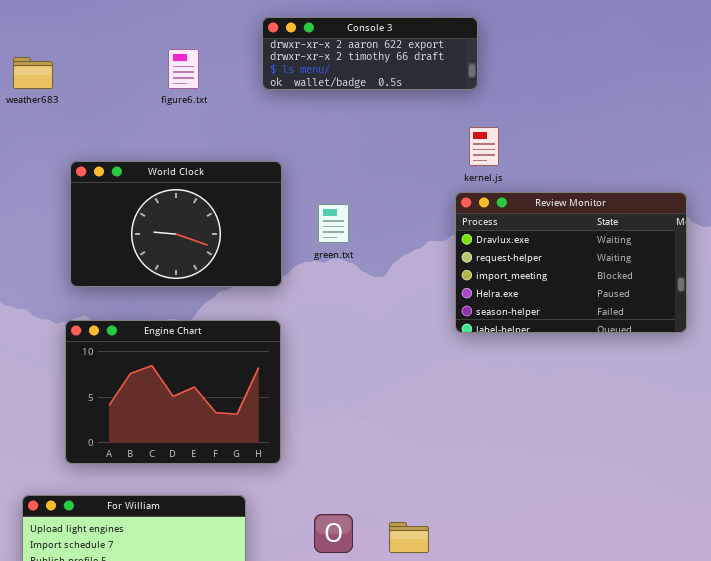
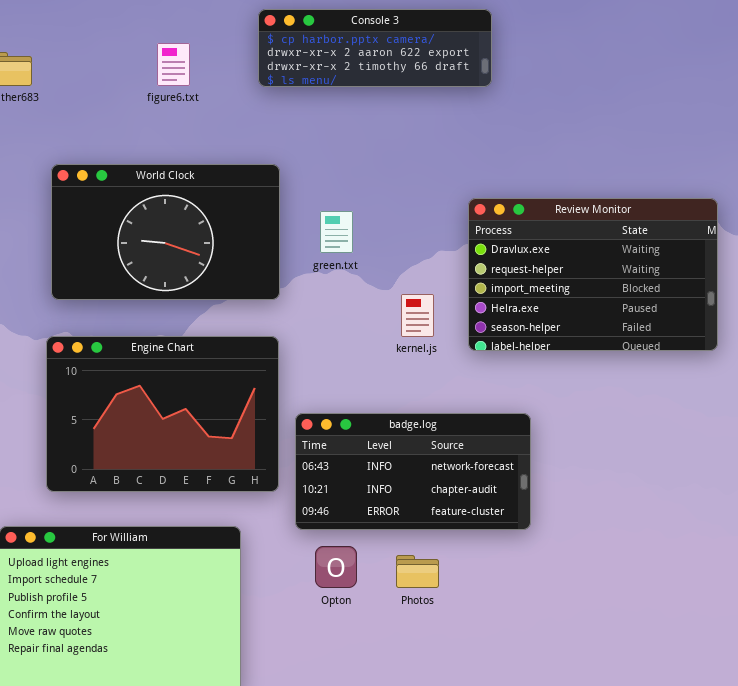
Console 3: [262,17,478,90] -> [258,9,492,87], scrolled up 1 row
kernel.js: [469,127,499,166] -> [401,294,434,337], moved
badge.log: none -> [295,413,531,530], opened

